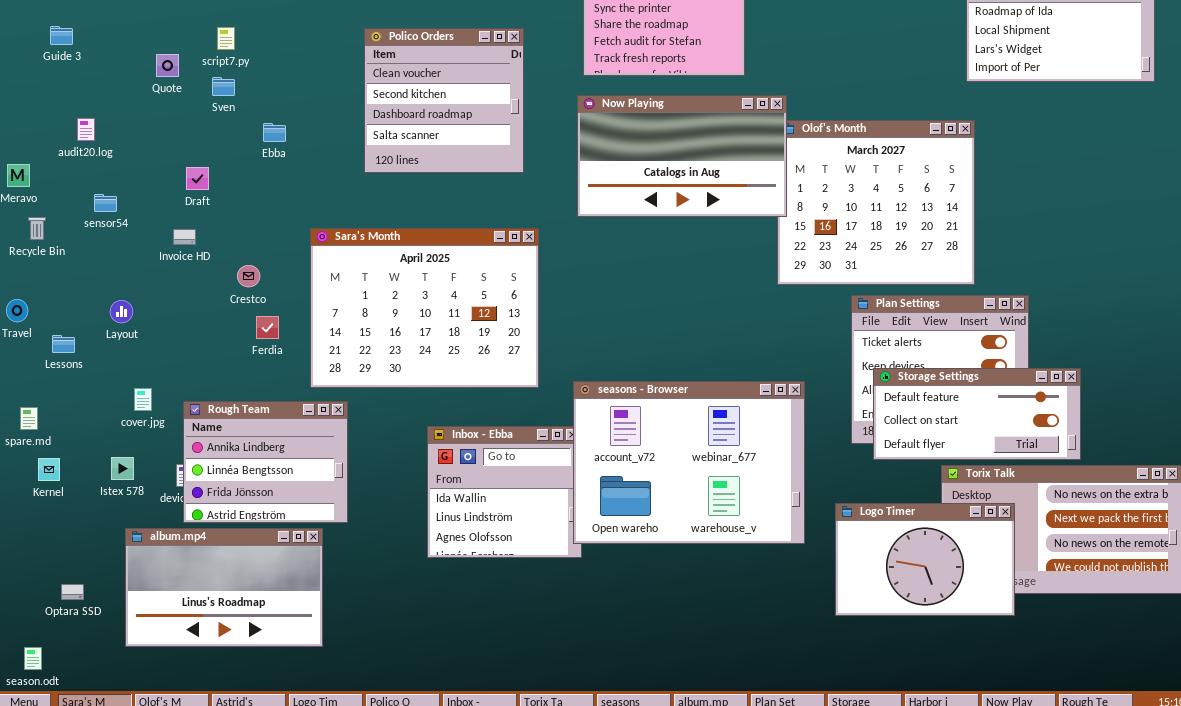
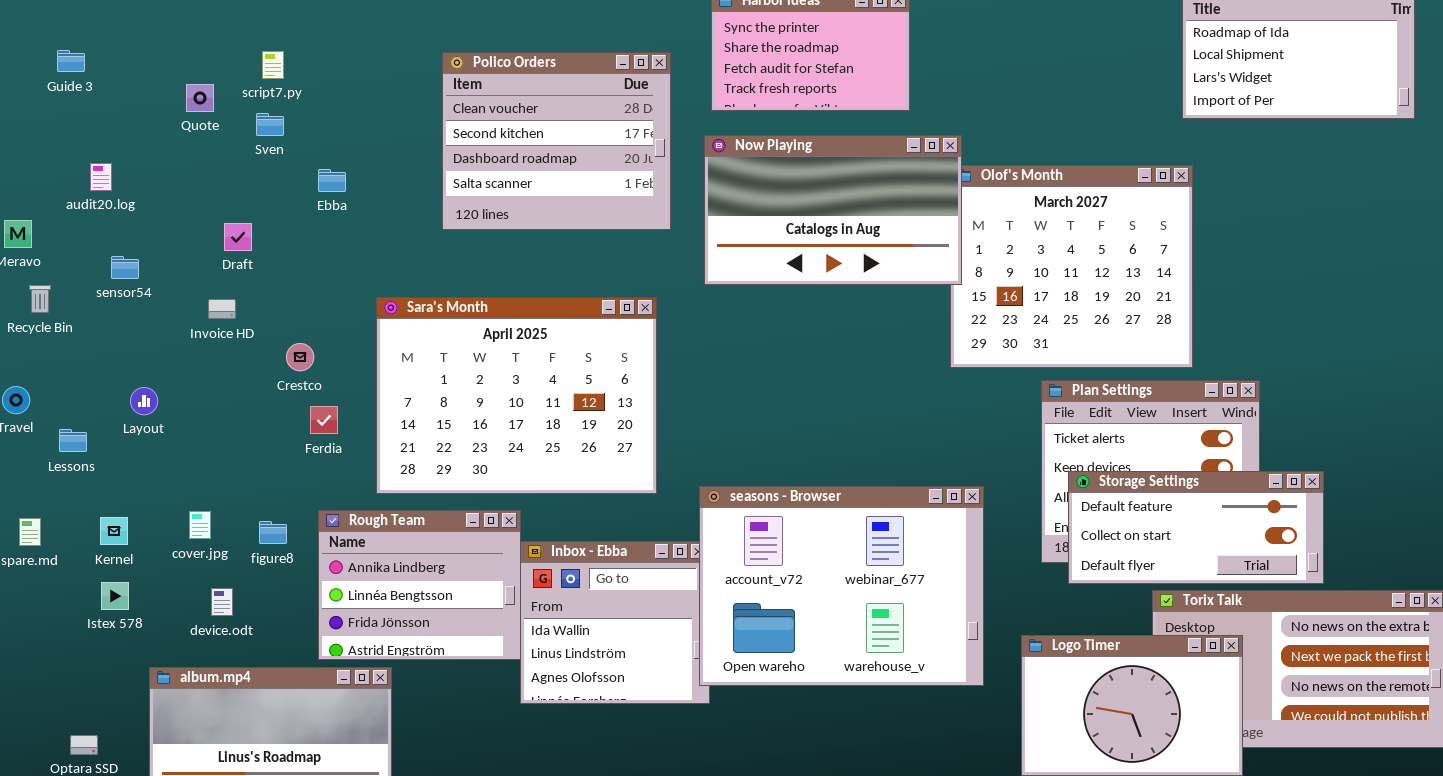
Polico Orders: [364,28,524,173] -> [442,52,671,230], resized
cover.jpg: [134,388,152,411] -> [189,511,211,539], moved
Rough Team: [183,401,348,523] -> [318,510,521,660], moved
Istex 578: [111,457,134,480] -> [101,582,129,610], moved
Kernel: [38,458,60,481] -> [100,517,128,545], moved

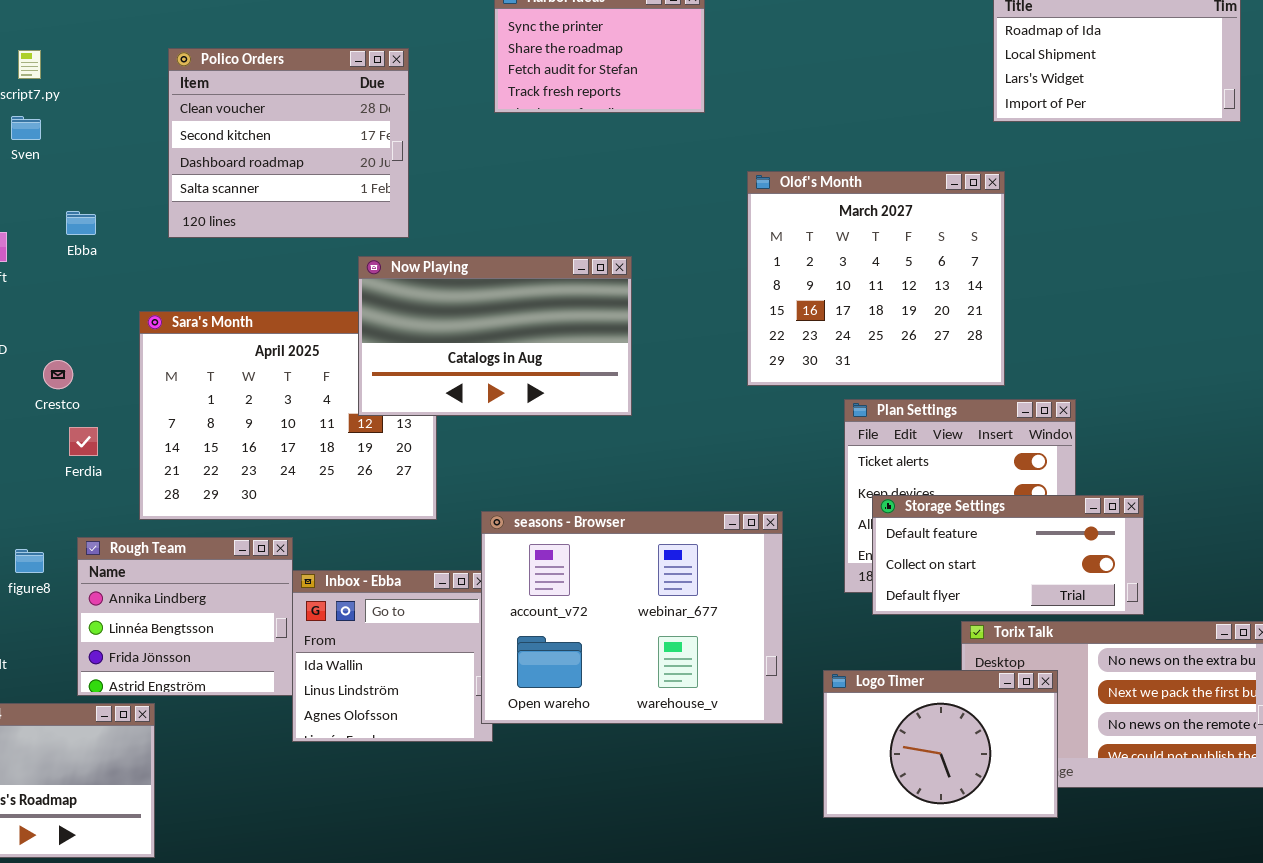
Polico Orders: [442,52,671,230] -> [168,48,409,238], moved
Now Playing: [704,135,962,285] -> [358,256,632,416], moved
Ebba: [318,169,346,192] -> [66,211,96,235], moved

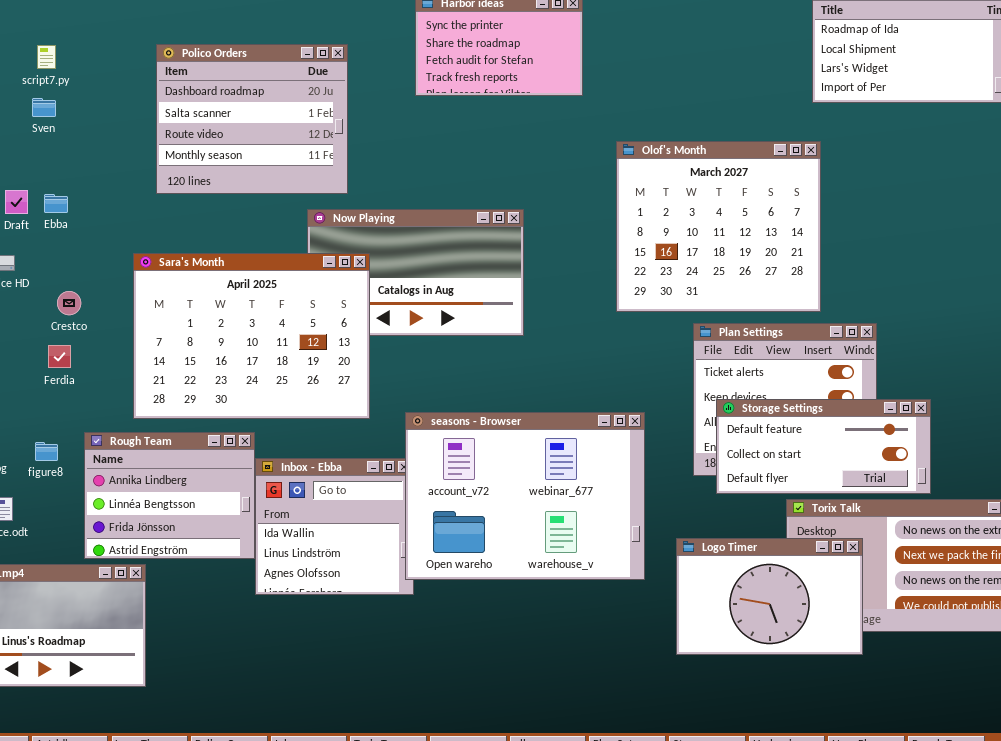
Polico Orders: [168,48,409,238] -> [156,44,348,194], scrolled down 2 rows
Ebba: [66,211,96,235] -> [44,194,68,213], moved
Sara's Month: [139,311,437,520] -> [133,253,370,419], raised
Ferdia: [69,427,98,456] -> [48,345,71,368], moved

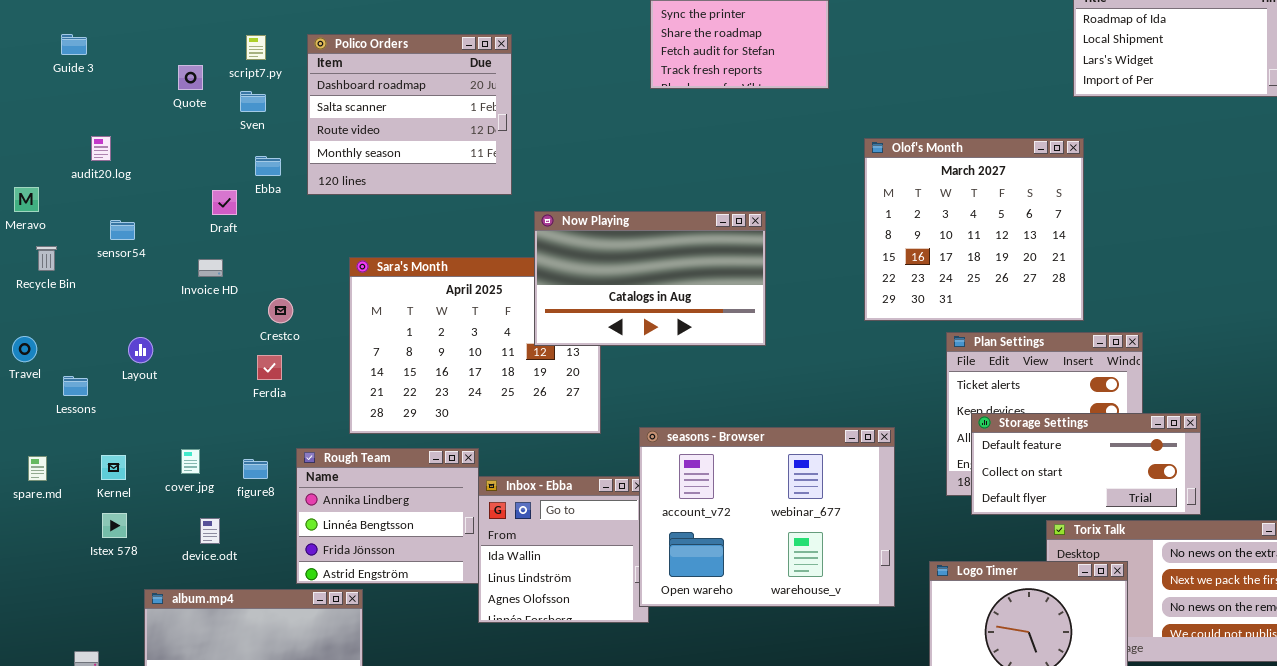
Polico Orders: [156,44,348,194] -> [307,34,512,195], moved
Ebba: [44,194,68,213] -> [255,156,281,176], moved
Now Playing: [307,209,524,336] -> [534,211,766,346], raised

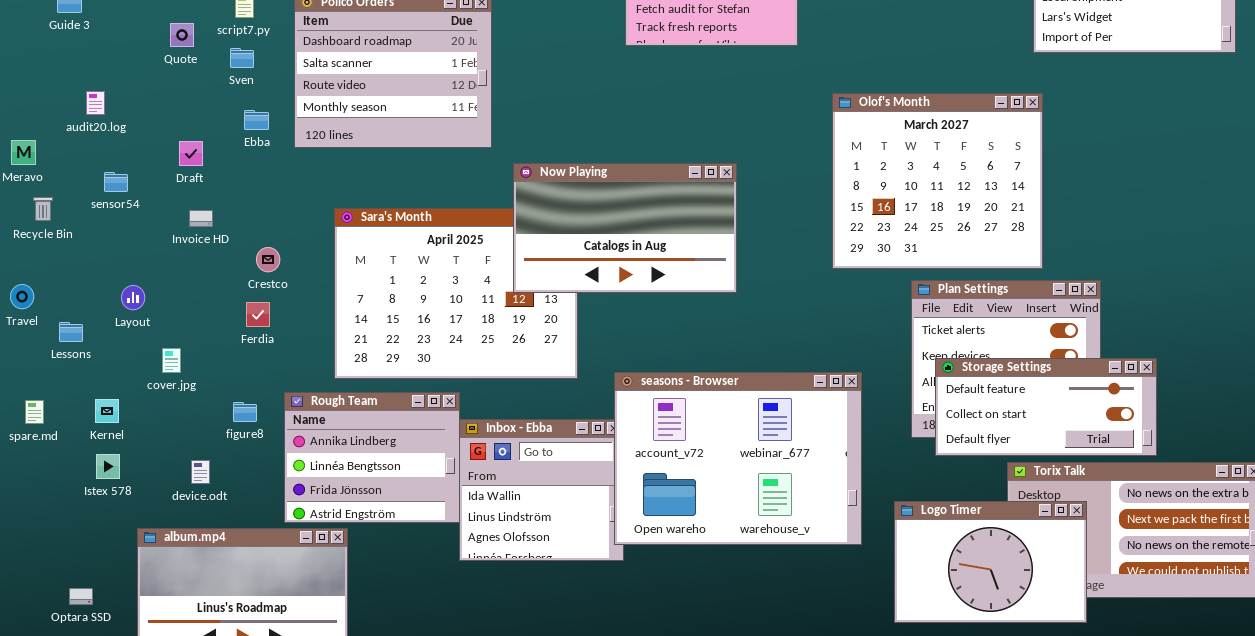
Draft: [212,190,237,215] -> [179,141,203,166], moved
cover.jpg: [181,449,200,474] -> [162,348,181,373], moved

